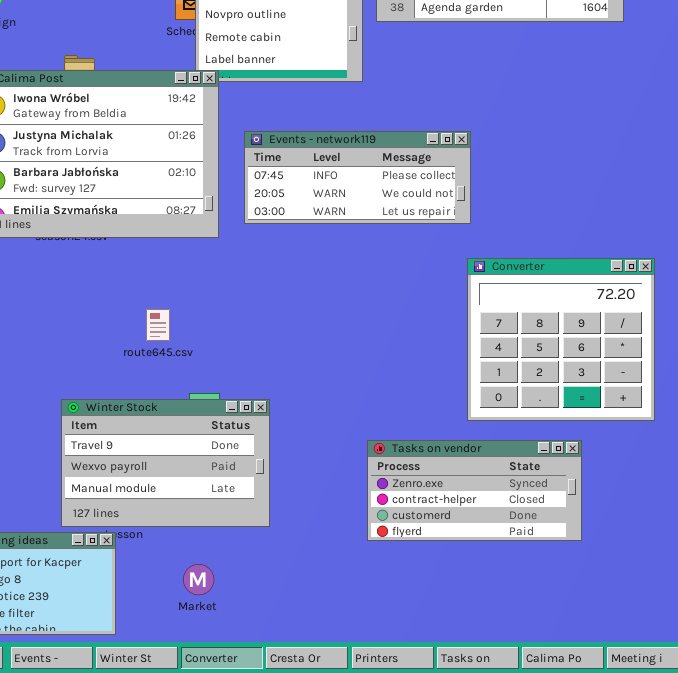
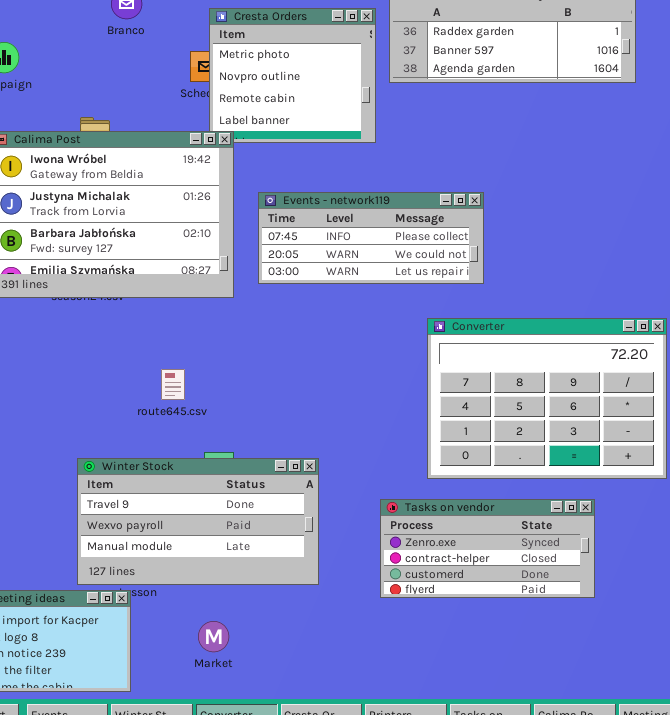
Converter: [467,258,655,421] -> [427,318,667,479], resized
Winter Stock: [61,399,270,527] -> [77,458,319,585], resized

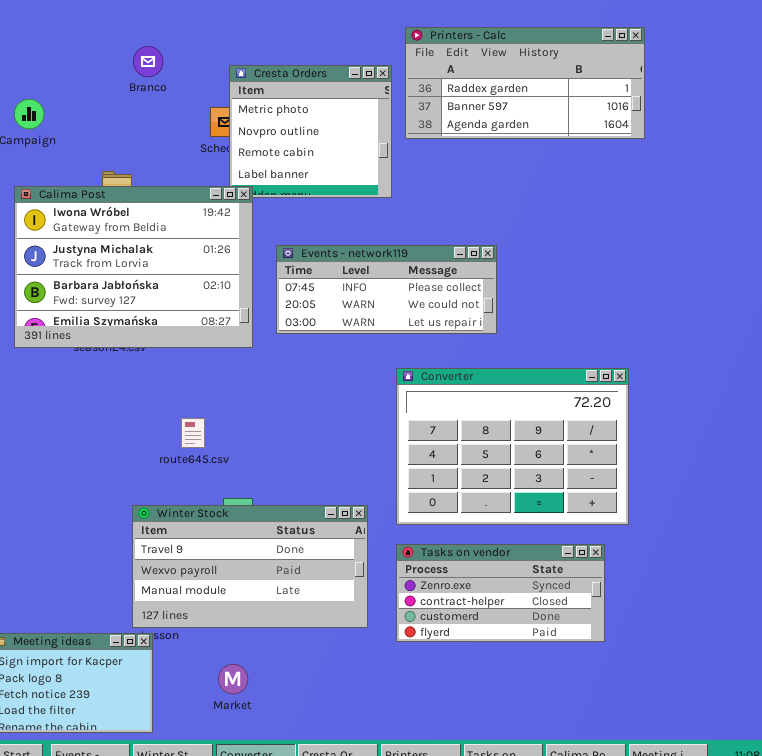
Converter: [427,318,667,479] -> [396,368,629,525], moved
Winter Stock: [77,458,319,585] -> [132,505,368,628], moved

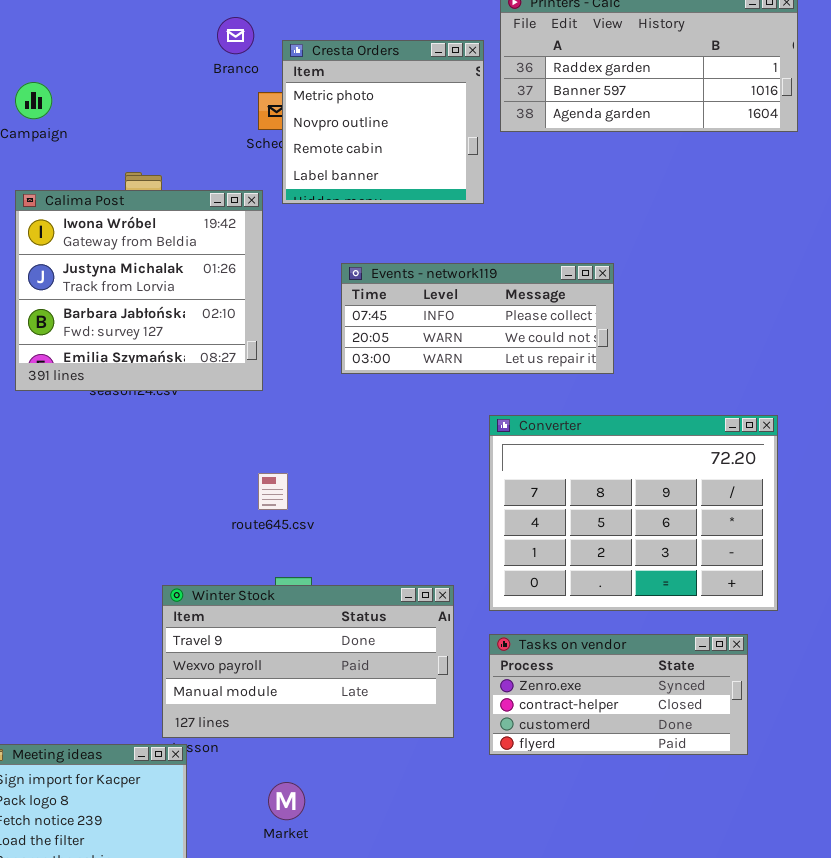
Branco: [133,46,163,77] -> [217,17,254,54], moved
Calima Post: [14,186,253,348] -> [15,190,263,391], resized
route645.csv: [181,418,205,448] -> [258,473,288,510], moved

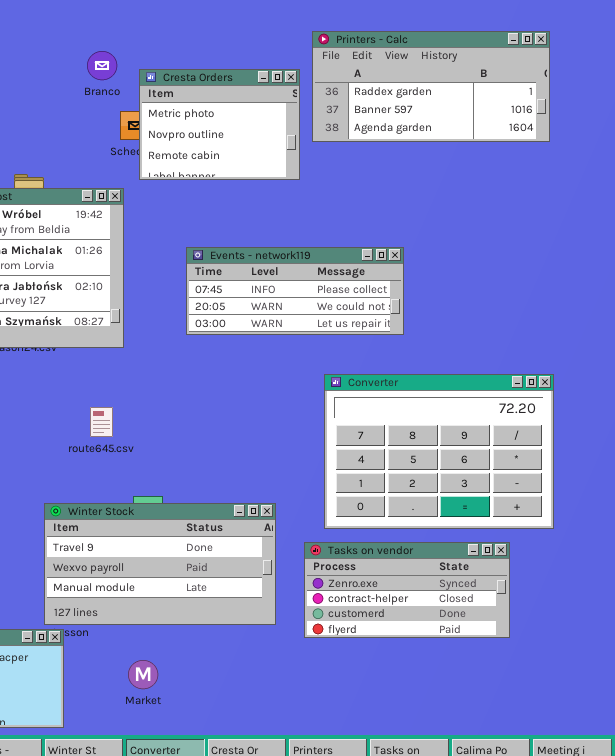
Cresta Orders: [282,40,484,204] -> [139,69,300,180], resized
Converter: [489,415,778,611] -> [324,374,554,529], moved
route645.csv: [258,473,288,510] -> [90,407,113,437], moved

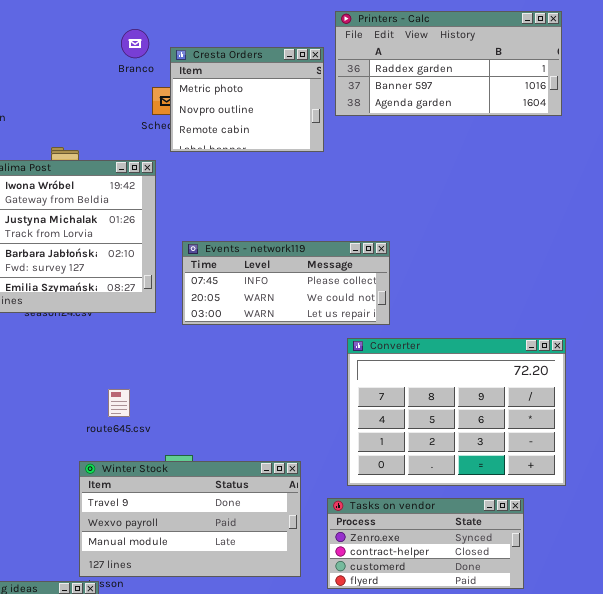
Events - network119: [186,247,404,335] -> [182,241,390,325], moved
route645.csv: [90,407,113,437] -> [108,389,130,417], moved

